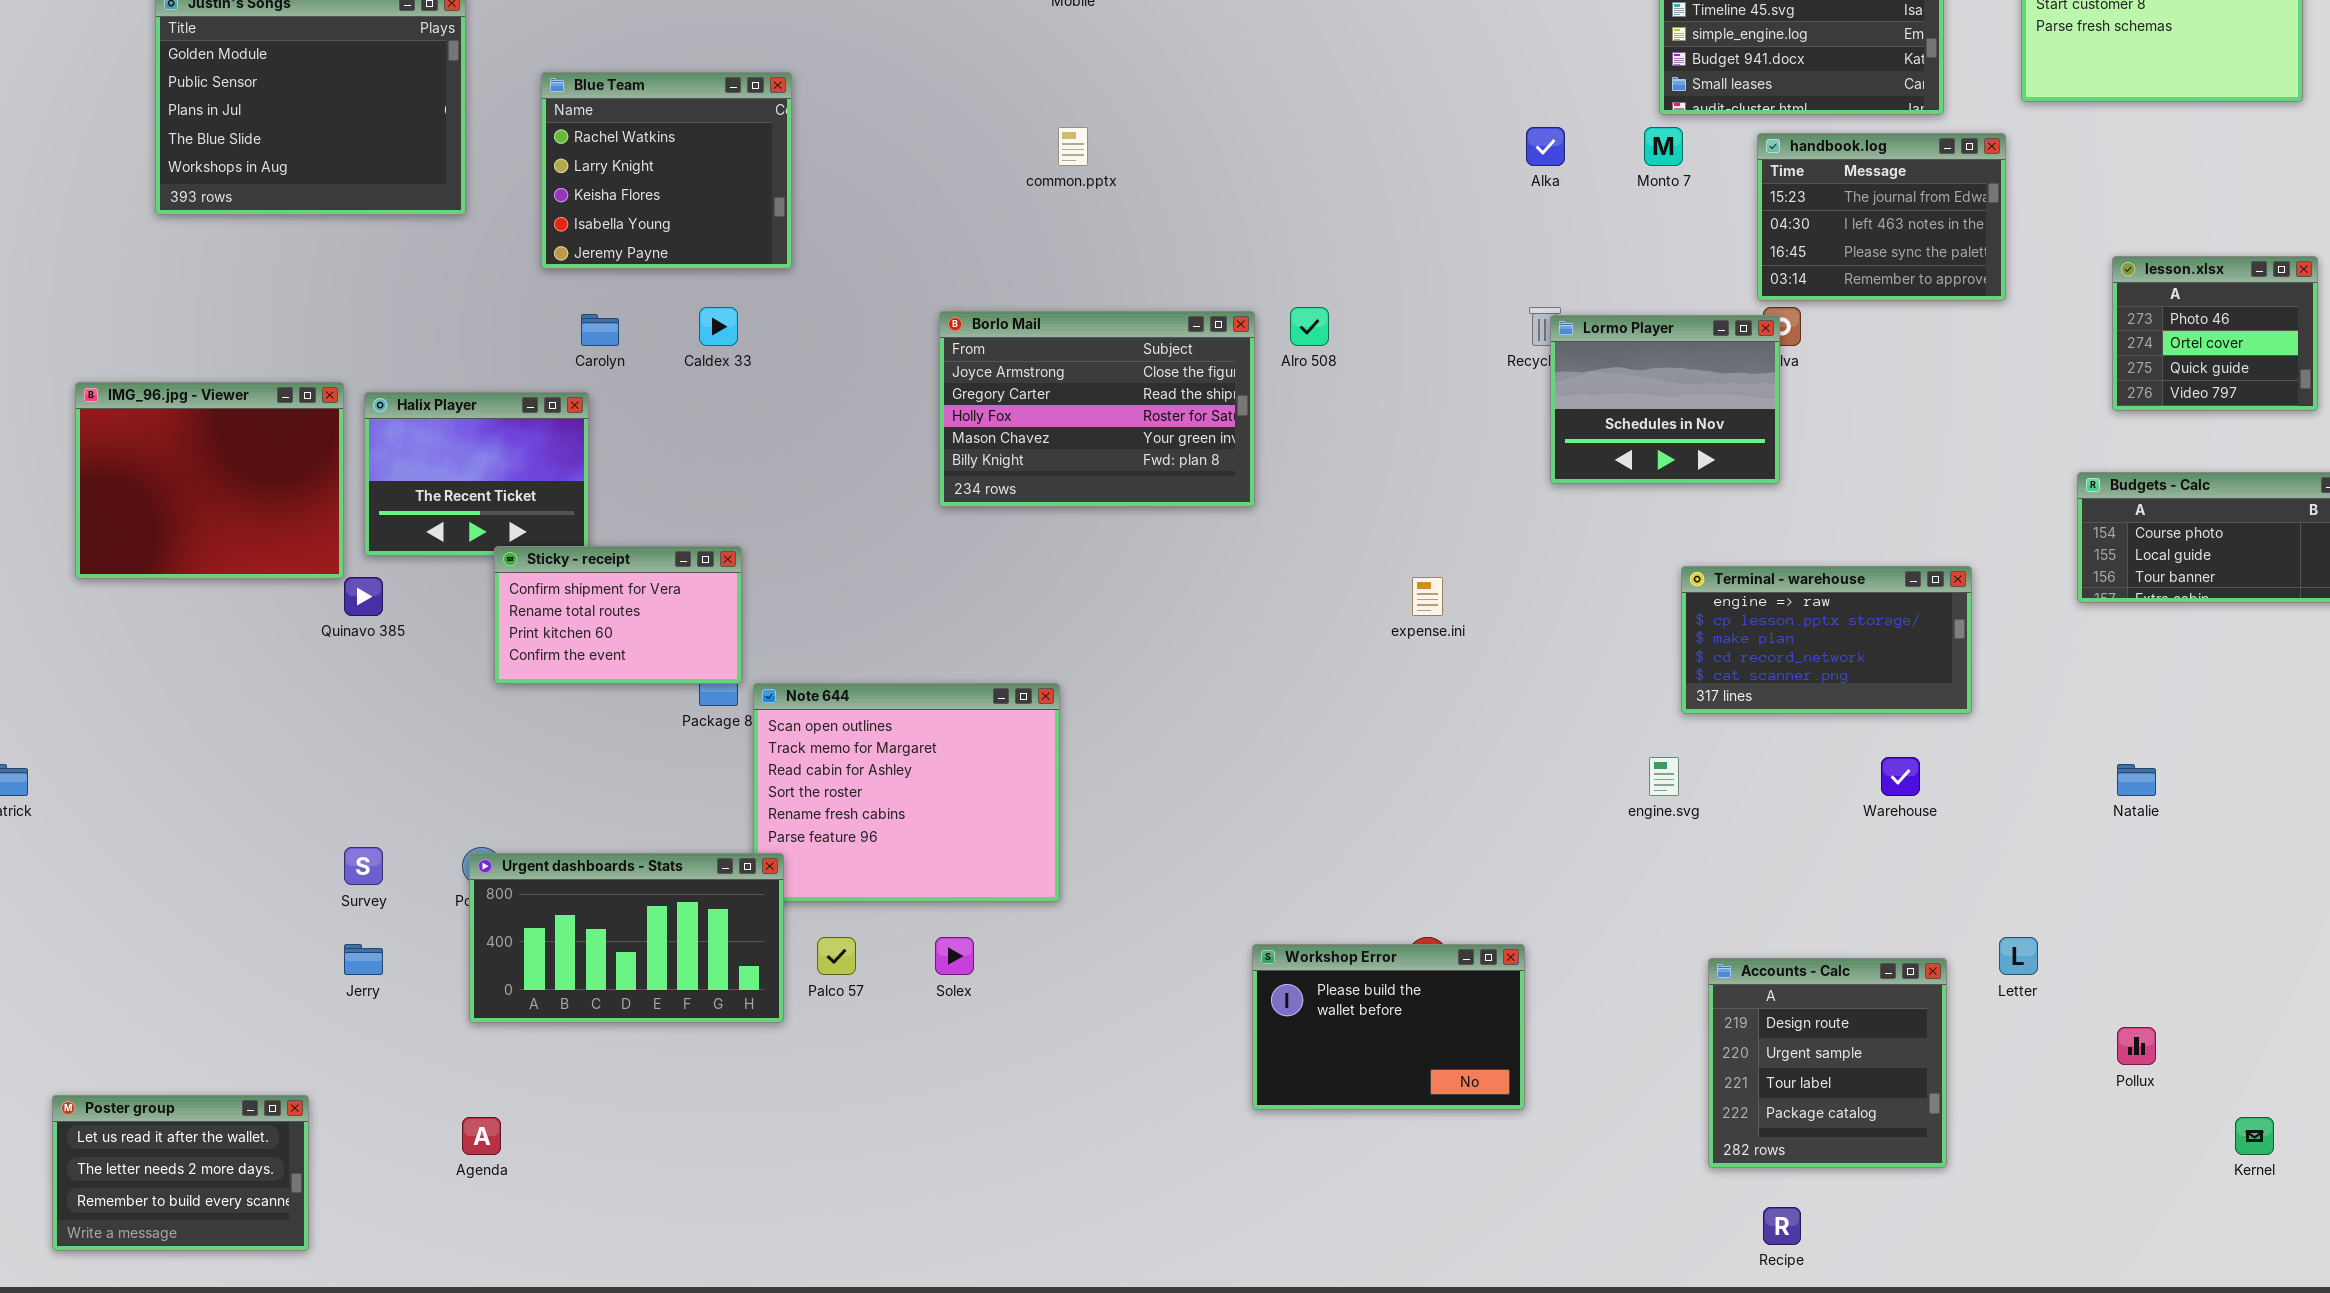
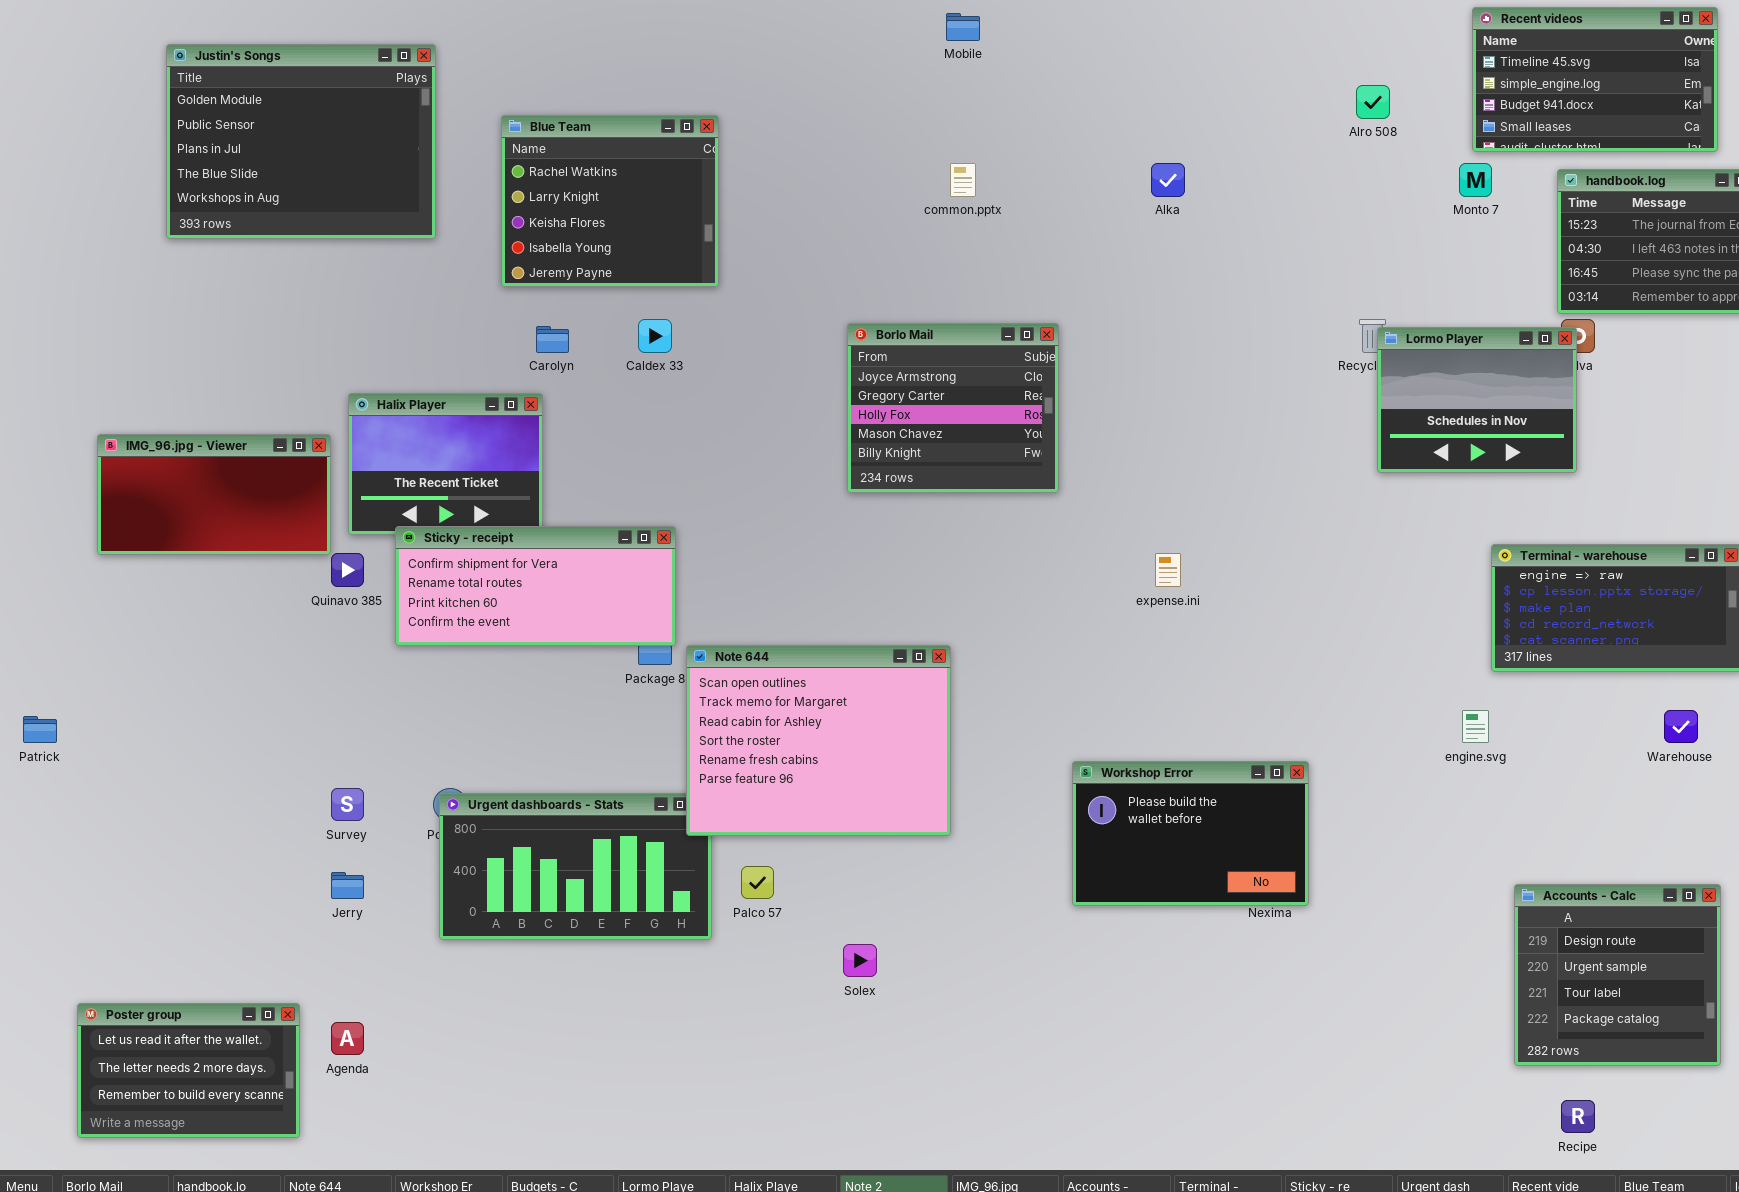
Alka: [1526,127,1565,166] -> [1151,163,1185,197], moved
Alro 508: [1290,307,1329,346] -> [1356,85,1390,119], moved
Borlo Mail: [939,311,1255,507] -> [847,323,1059,493], resized
IMG_96.jpg - Viewer: [75,382,344,579] -> [97,434,331,555], resized
Sticky - receipt: [494,546,742,684] -> [395,526,676,646], resized
expense.ini: [1412,577,1443,616] -> [1155,553,1181,587], moved
Note 644: [753,683,1060,902] -> [686,645,951,836], raised
Solex: [935,937,974,975] -> [843,944,877,977], moved
Workshop Error: [1252,944,1525,1110] -> [1072,761,1309,906], moved
Agenda: [462,1117,501,1155] -> [331,1022,364,1055], moved

